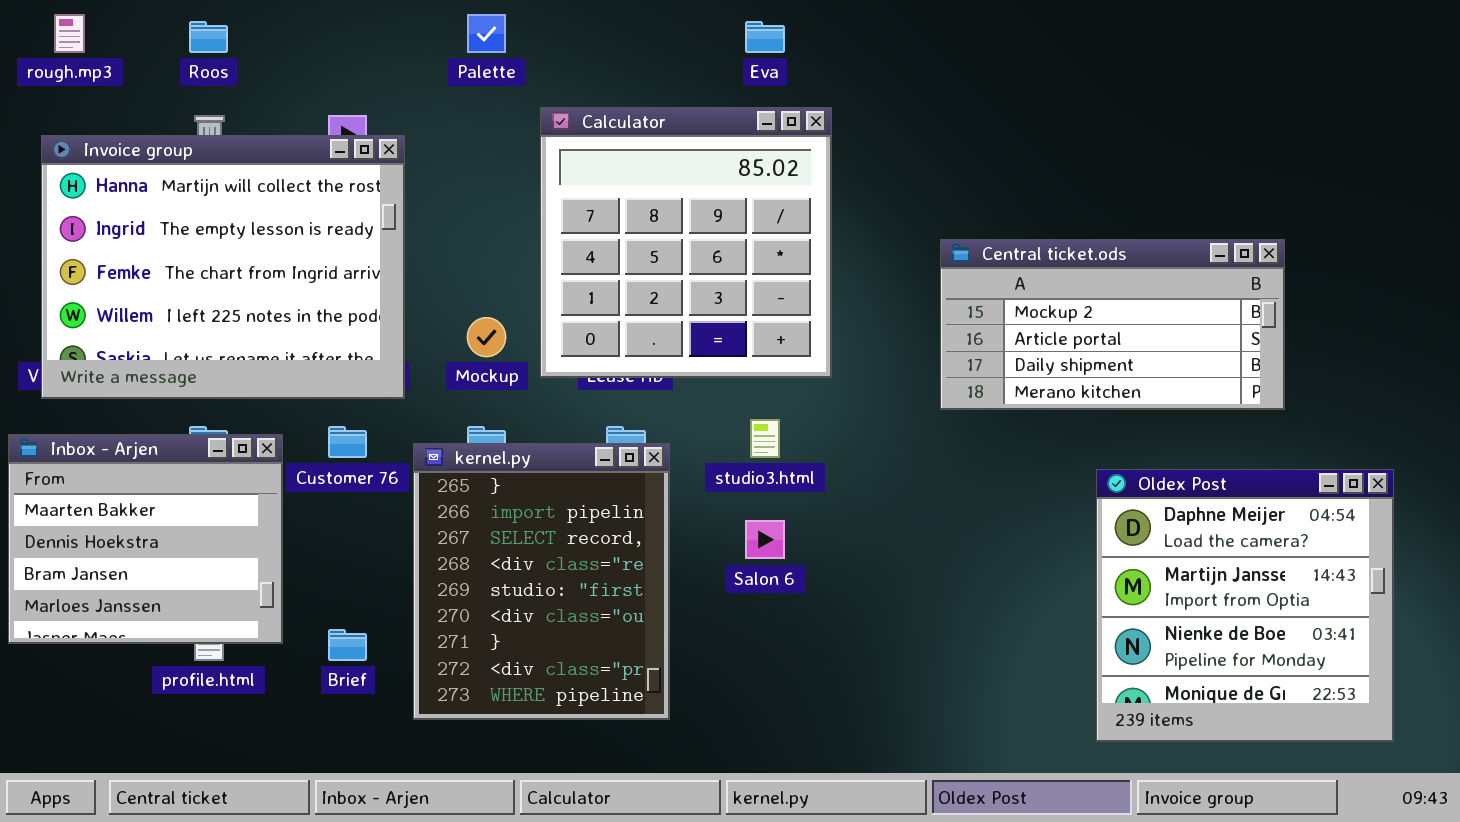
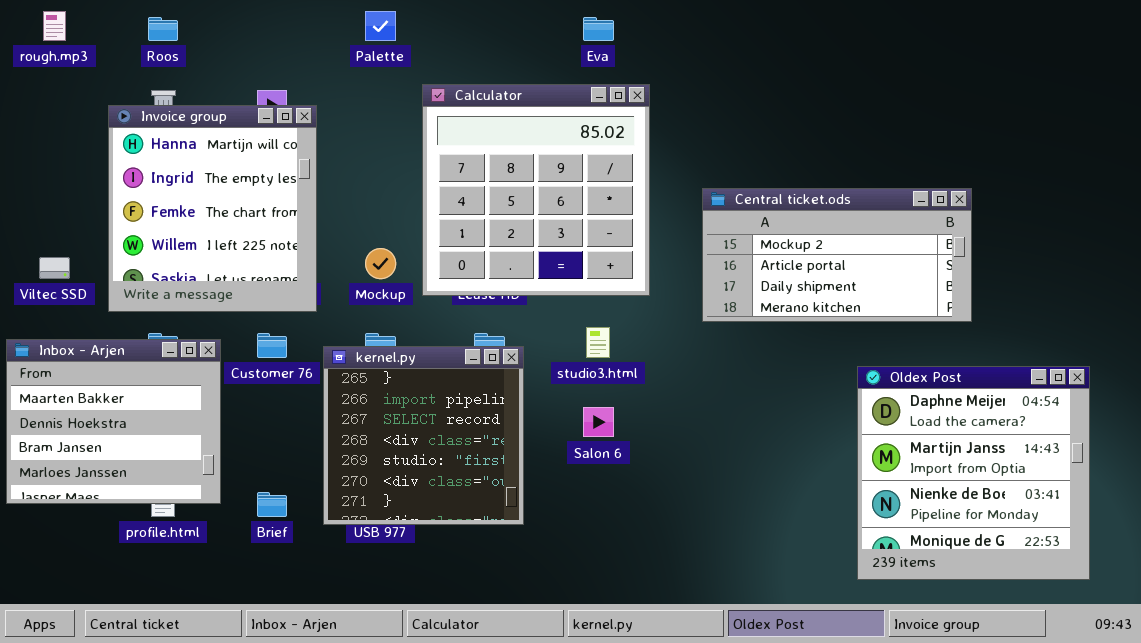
Invoice group: [41,135,405,399] -> [108,105,317,312], resized
Central ticket.ods: [940,239,1285,410] -> [702,188,972,322], moved
kernel.py: [413,443,670,720] -> [323,346,524,525], resized

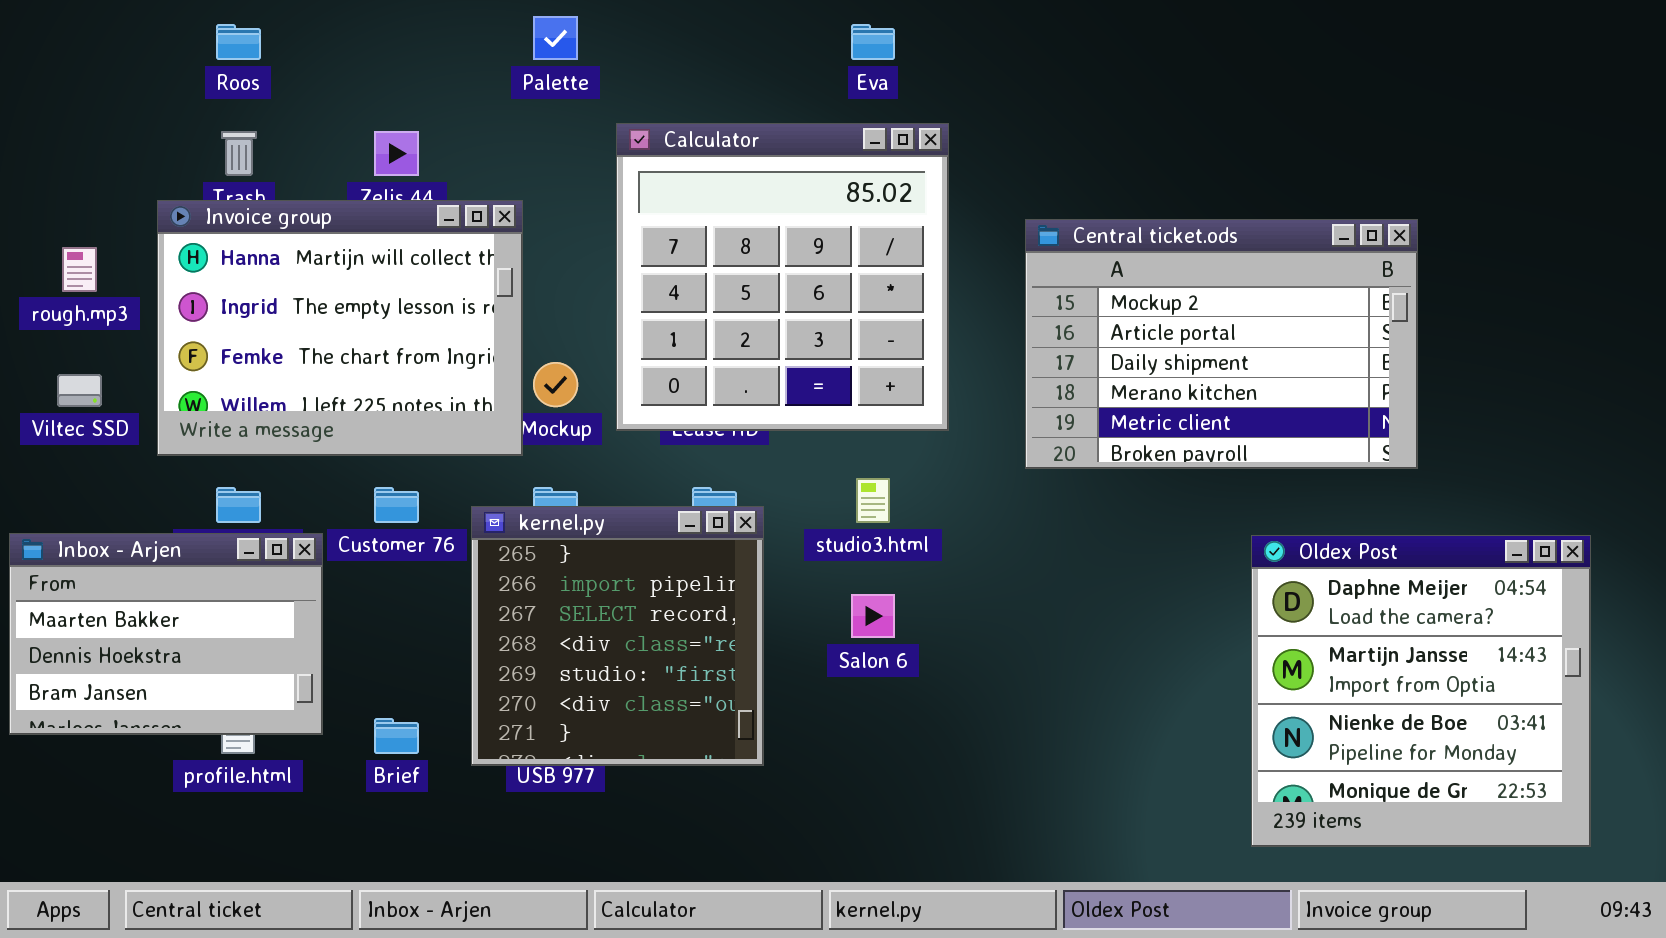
rough.mp3: [43,11,66,41] -> [62,247,97,292], moved
Invoice group: [108,105,317,312] -> [157,200,523,456], resized
Central ticket.ods: [702,188,972,322] -> [1025,219,1418,469], resized
Inbox - Arjen: [6,339,221,504] -> [9,533,323,735], resized

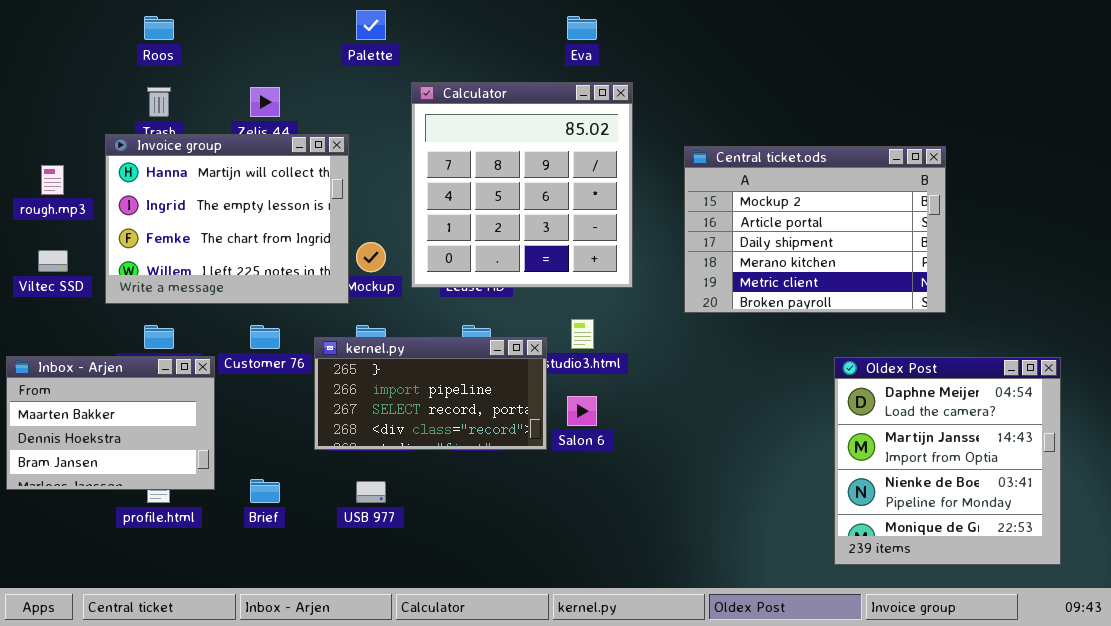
kernel.py: [471,506,764,766] -> [314,337,547,450], resized

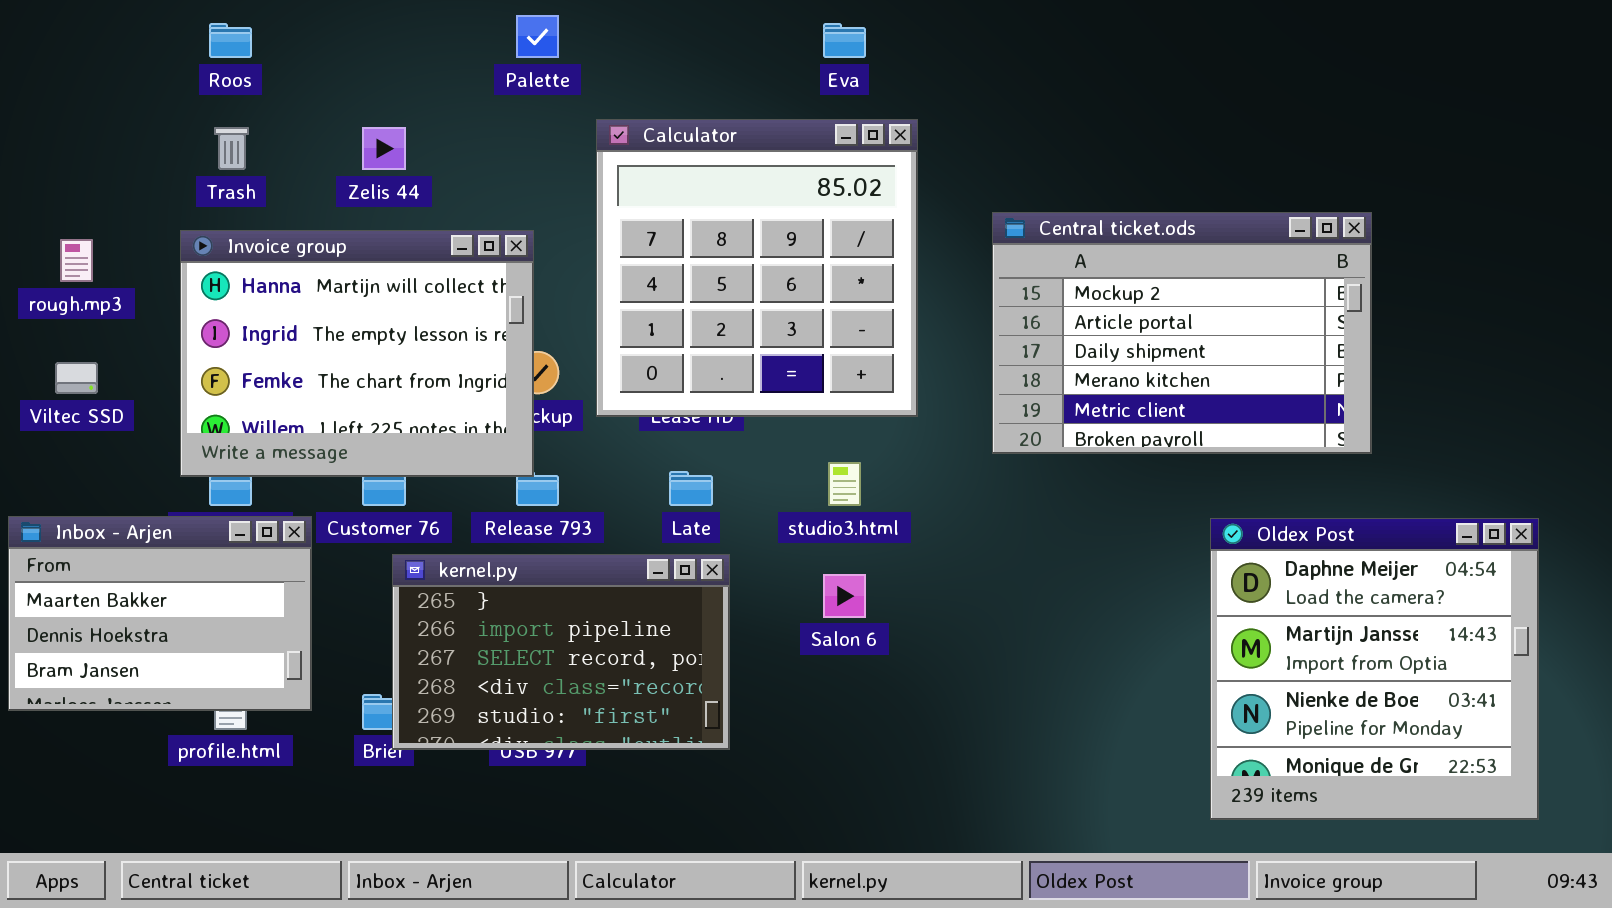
Invoice group: [105,134,349,304] -> [180,230,534,477], moved
kernel.py: [314,337,547,450] -> [392,554,730,750], moved, resized

